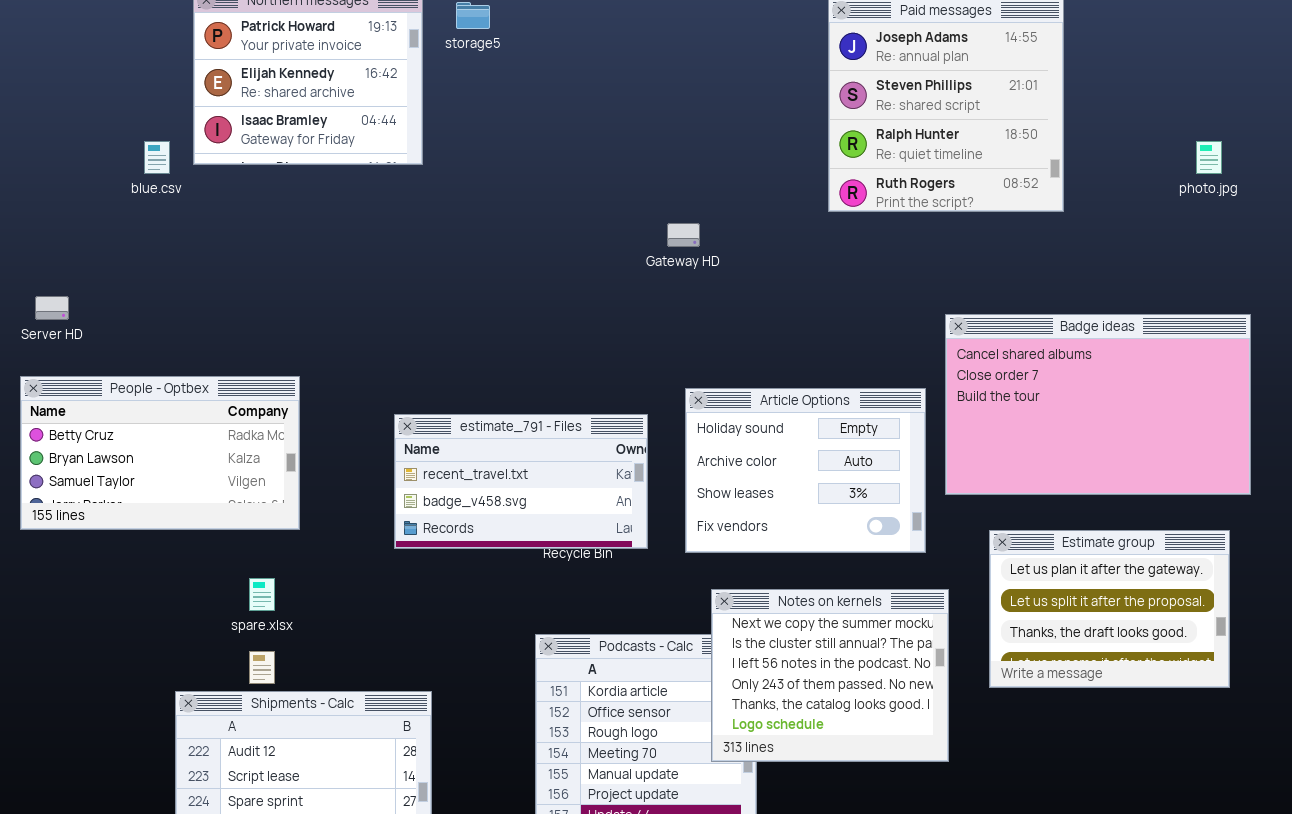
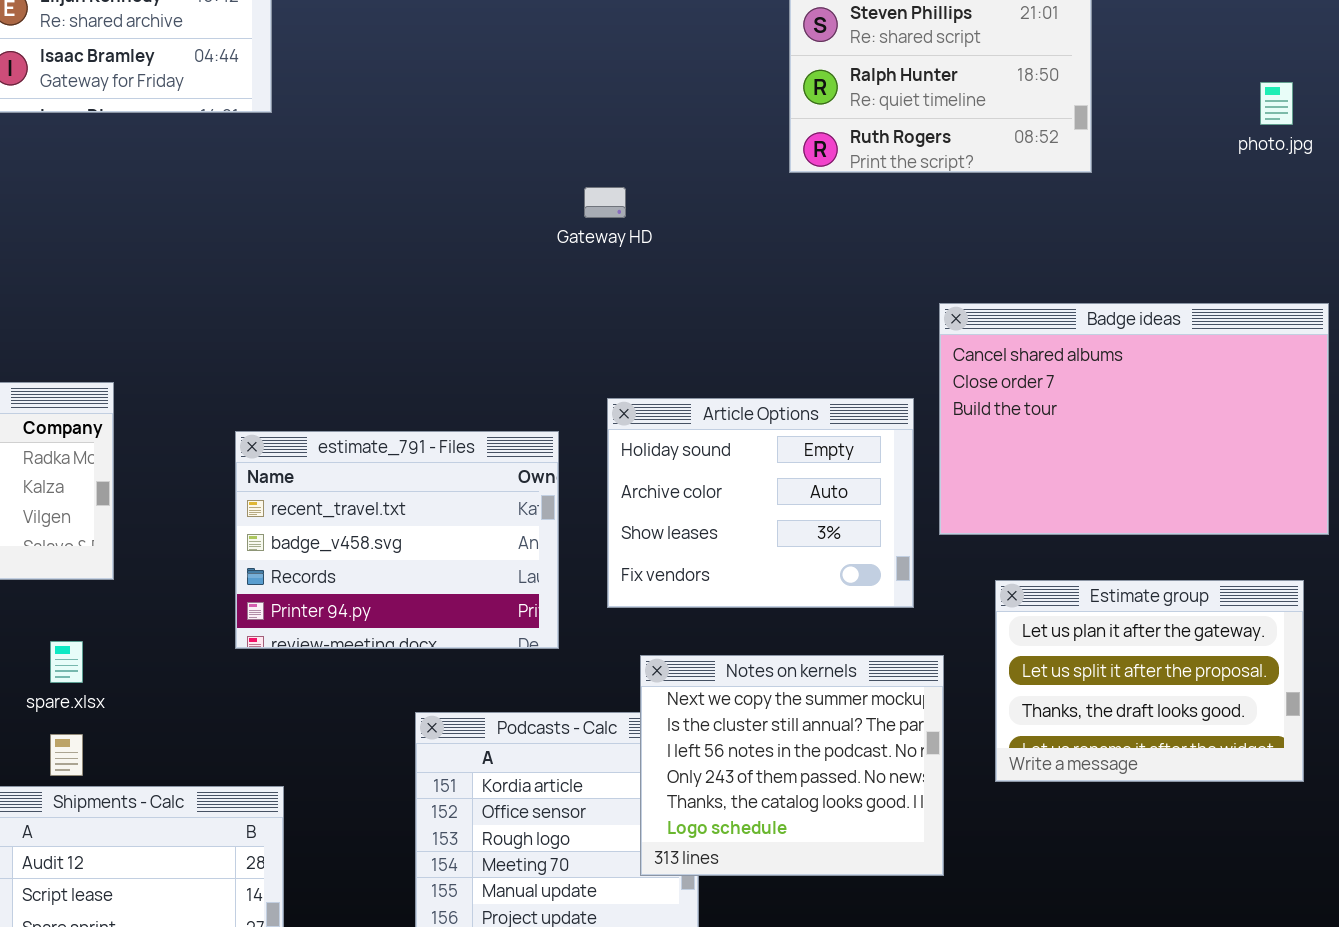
estimate_791 - Files: [394,414,648,549] -> [235,431,559,649], resized

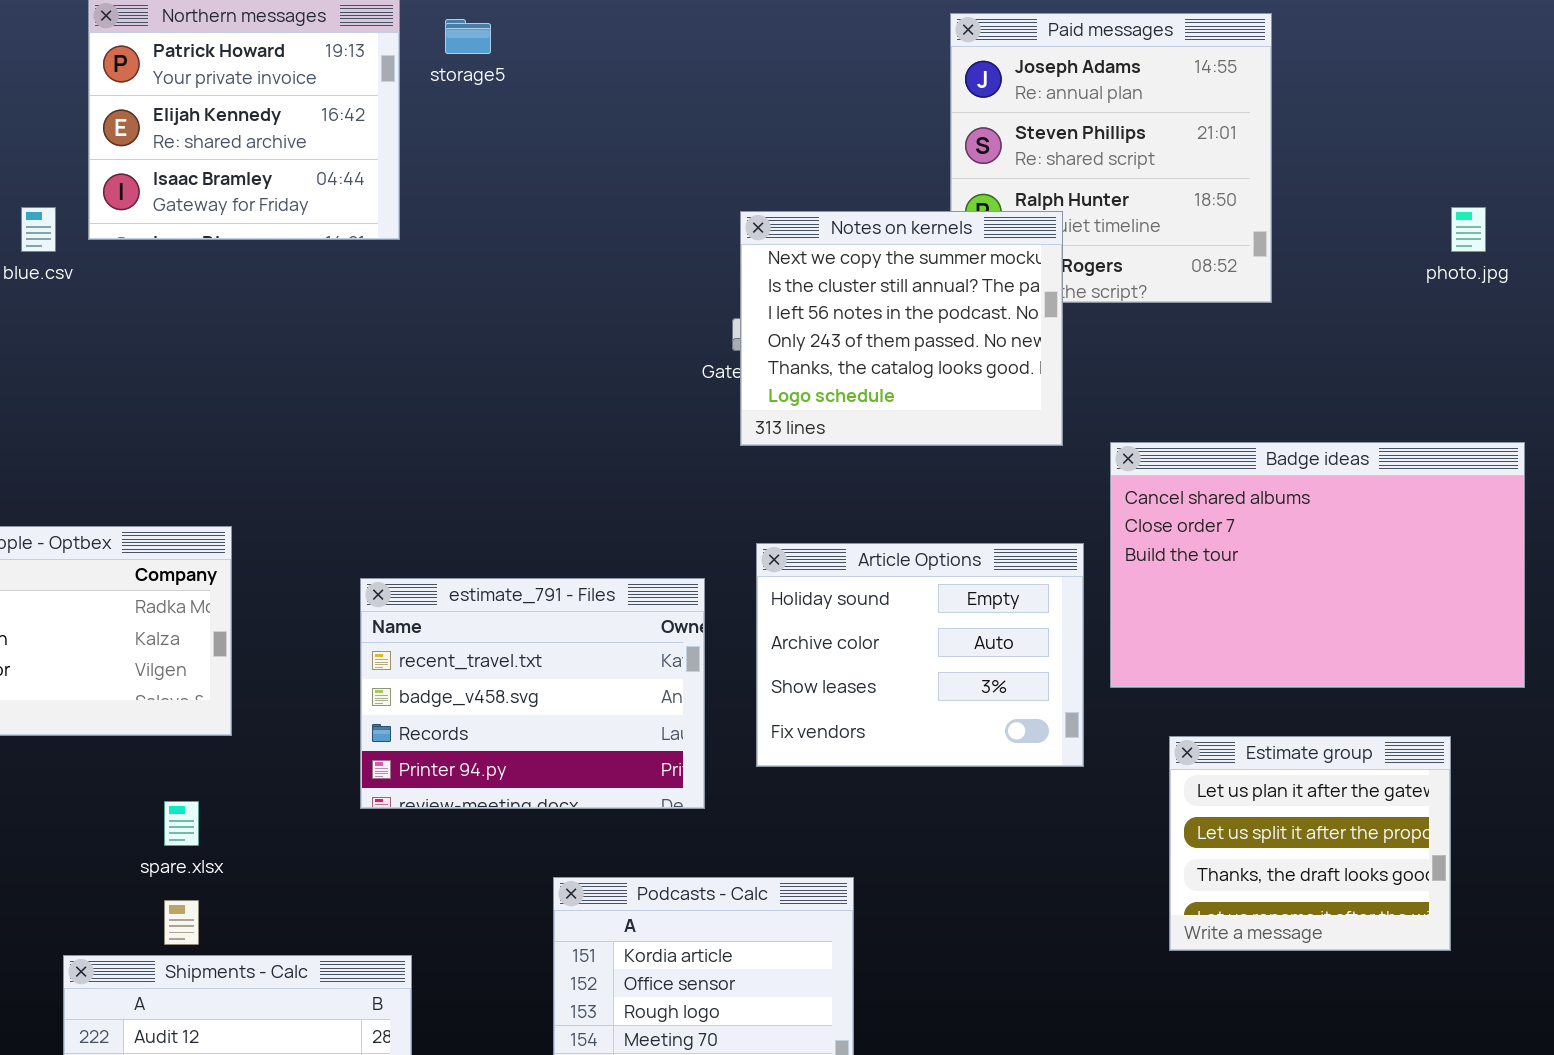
Estimate group: [995,580,1304,782] -> [1169,736,1451,951], resized
Notes on kernels: [640,655,944,876] -> [740,211,1063,446], moved

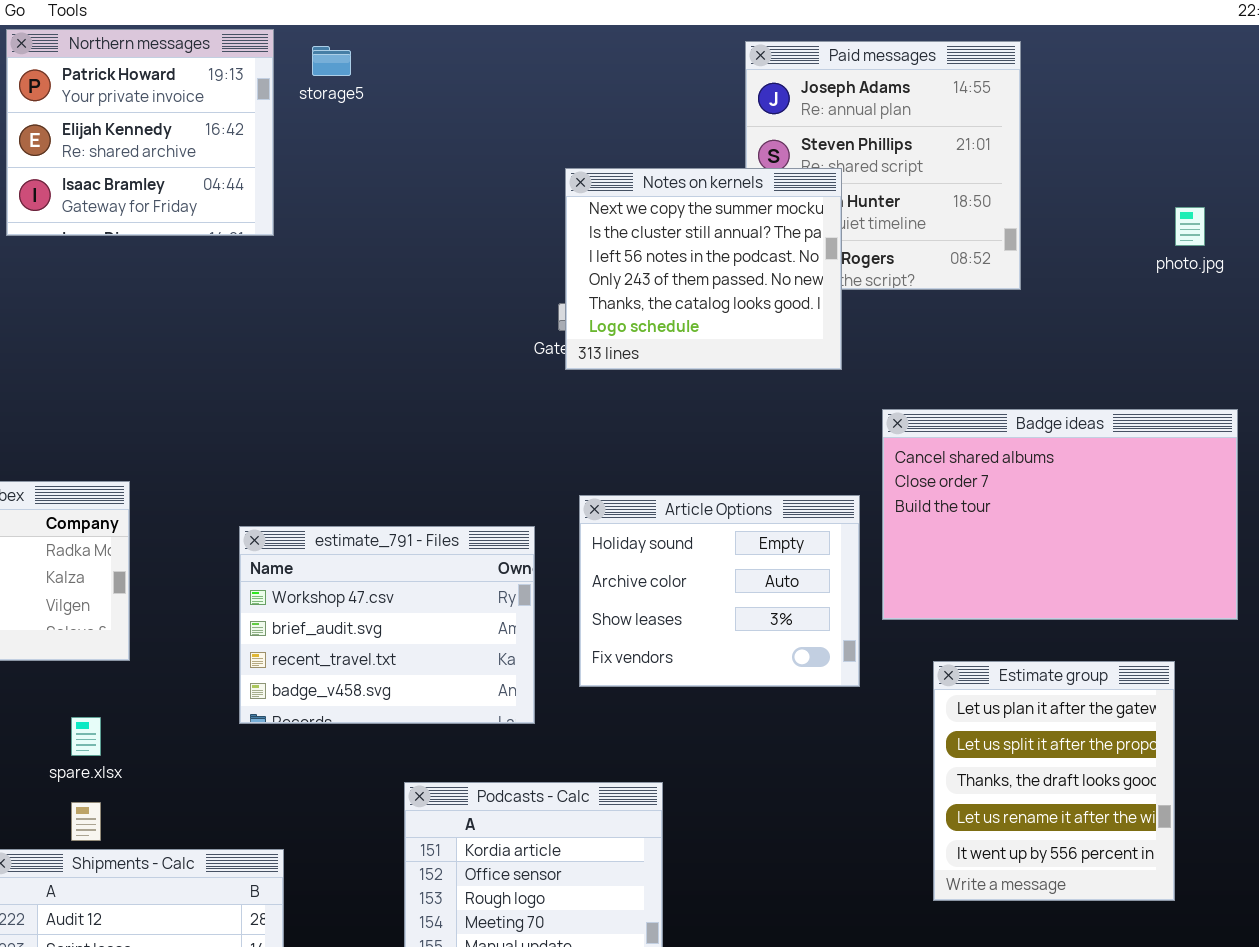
Notes on kernels: [740,211,1063,446] -> [565,168,842,370], moved
estimate_791 - Files: [360,578,705,809] -> [239,526,535,724], scrolled up 2 rows
Estimate group: [1169,736,1451,951] -> [933,661,1175,901], resized

